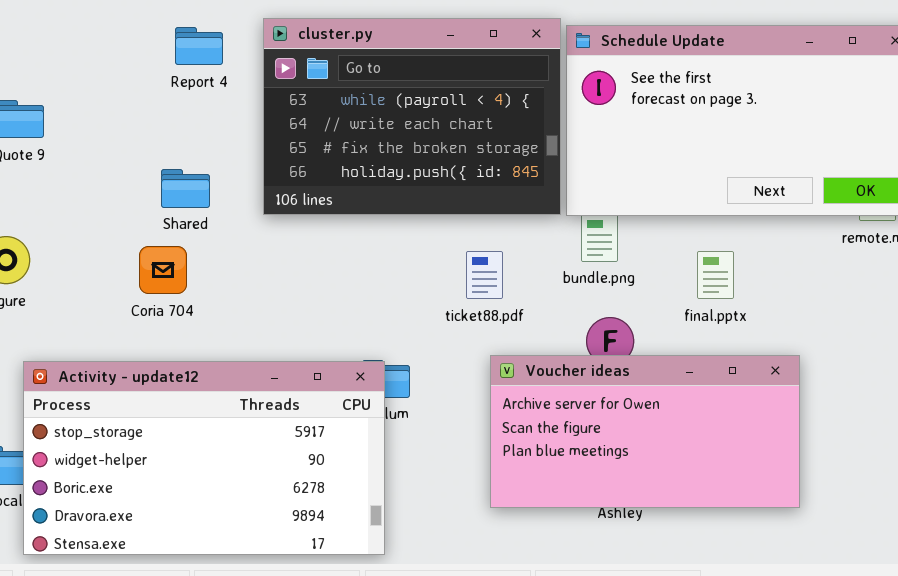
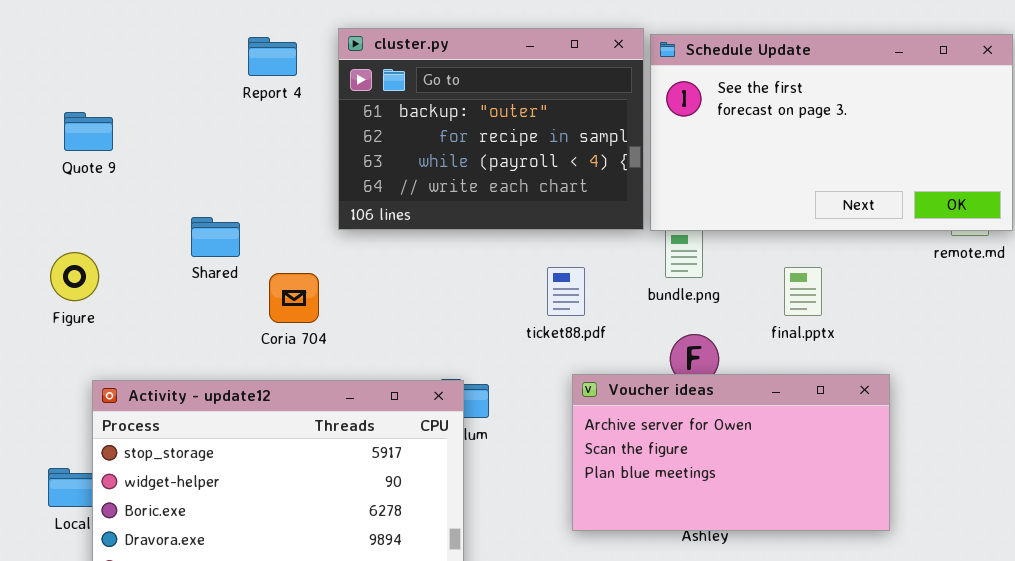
cluster.py: [263,18,561,215] -> [338,28,644,230], scrolled up 2 rows
Shared: [161,169,210,208] -> [191,217,240,257], moved
Coria 704: [139,246,187,294] -> [269,273,319,323], moved

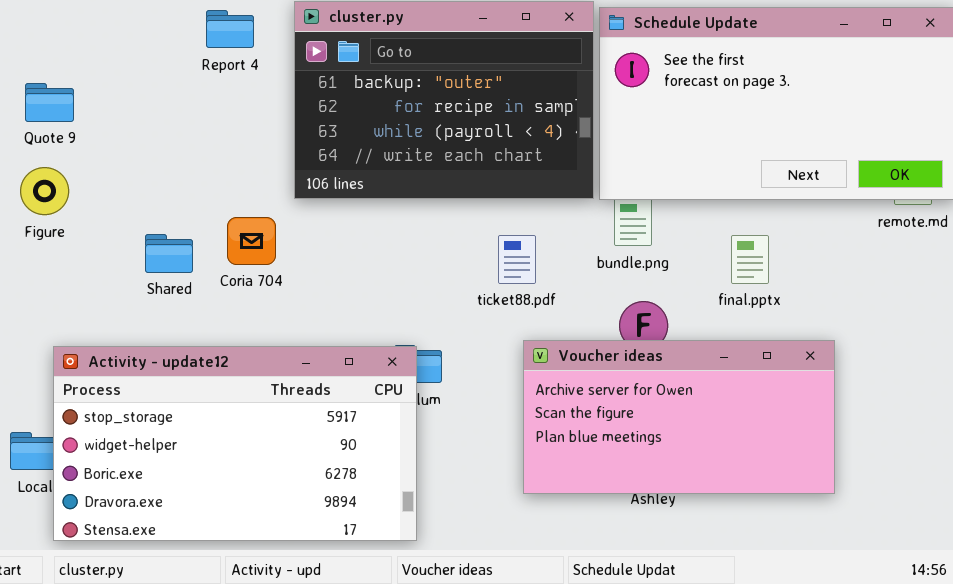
Shared: [191,217,240,257] -> [145,234,193,273], moved
Figure: [50,252,99,301] -> [20,167,69,215], moved
Coria 704: [269,273,319,323] -> [227,217,276,265], moved

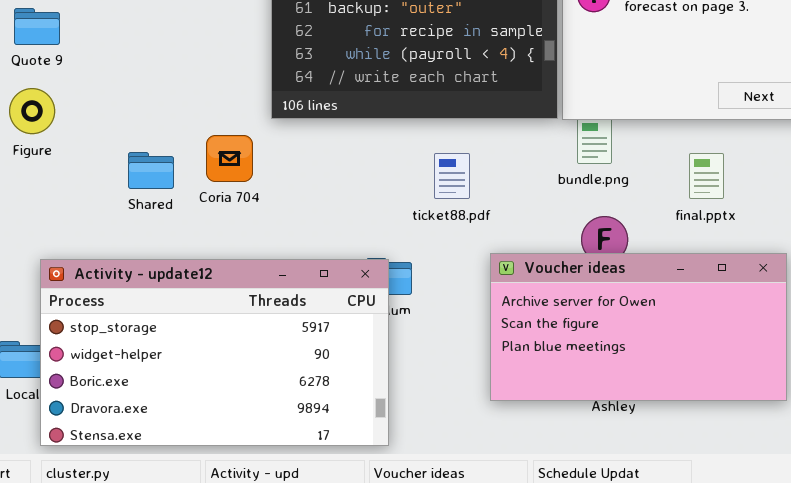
ticket88.pdf: [498,235,536,284] -> [434,153,470,199], moved

